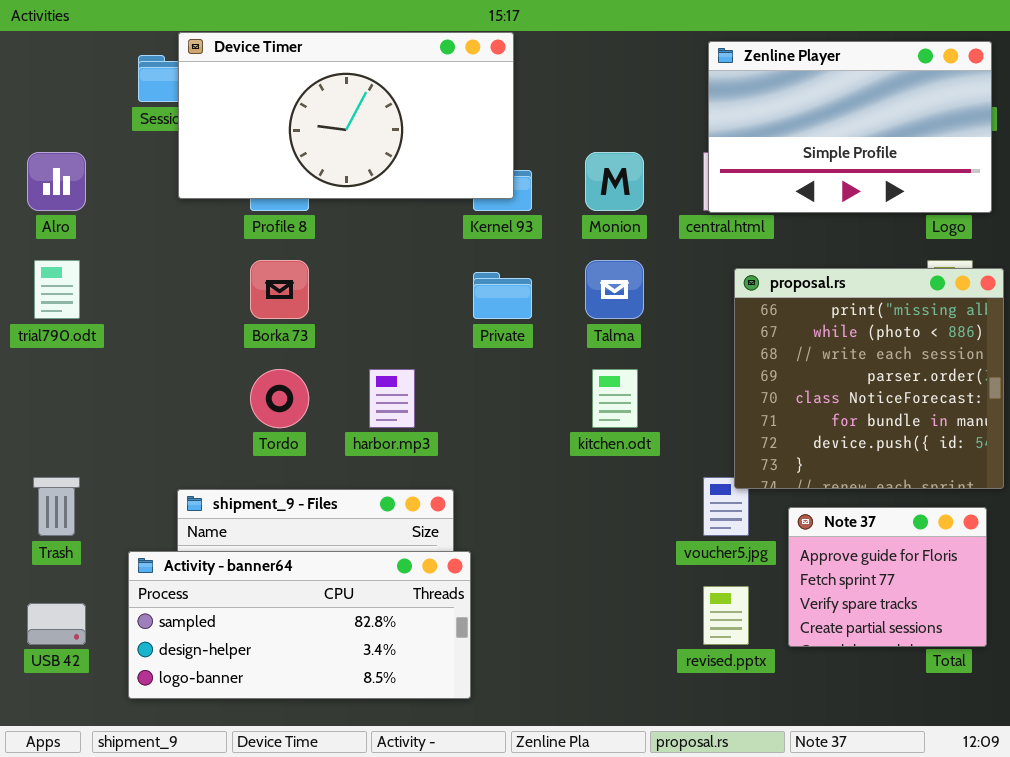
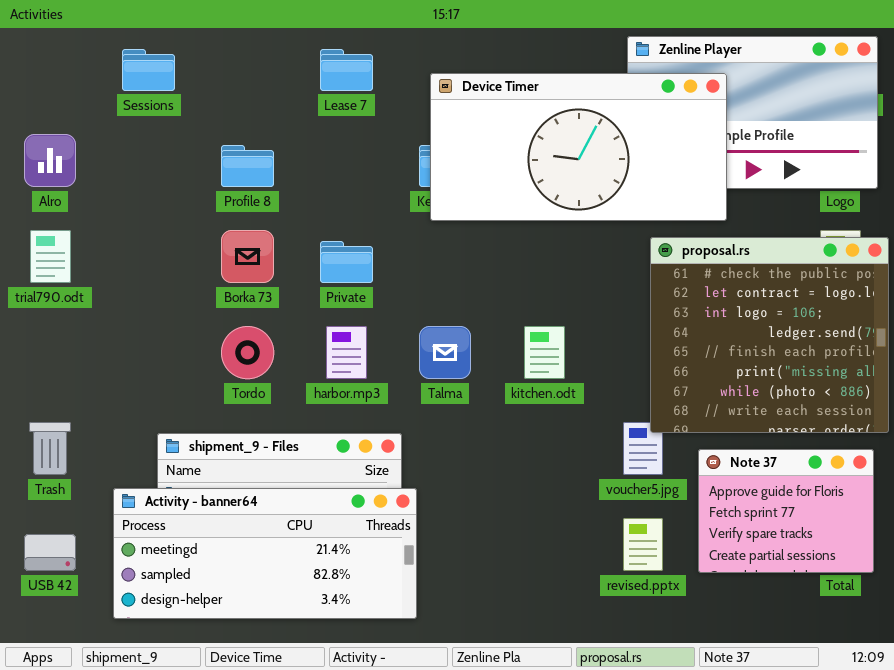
Device Timer: [178,32,514,199] -> [430,73,727,221], moved
Talma: [585,260,644,319] -> [419,326,471,379], moved
proposal.rs: [734,268,1004,489] -> [650,237,889,433], scrolled up 5 rows
Private: [473,272,532,319] -> [320,241,373,283], moved
Activity - banner64: [128,551,471,699] -> [113,488,417,619], scrolled up 1 row

